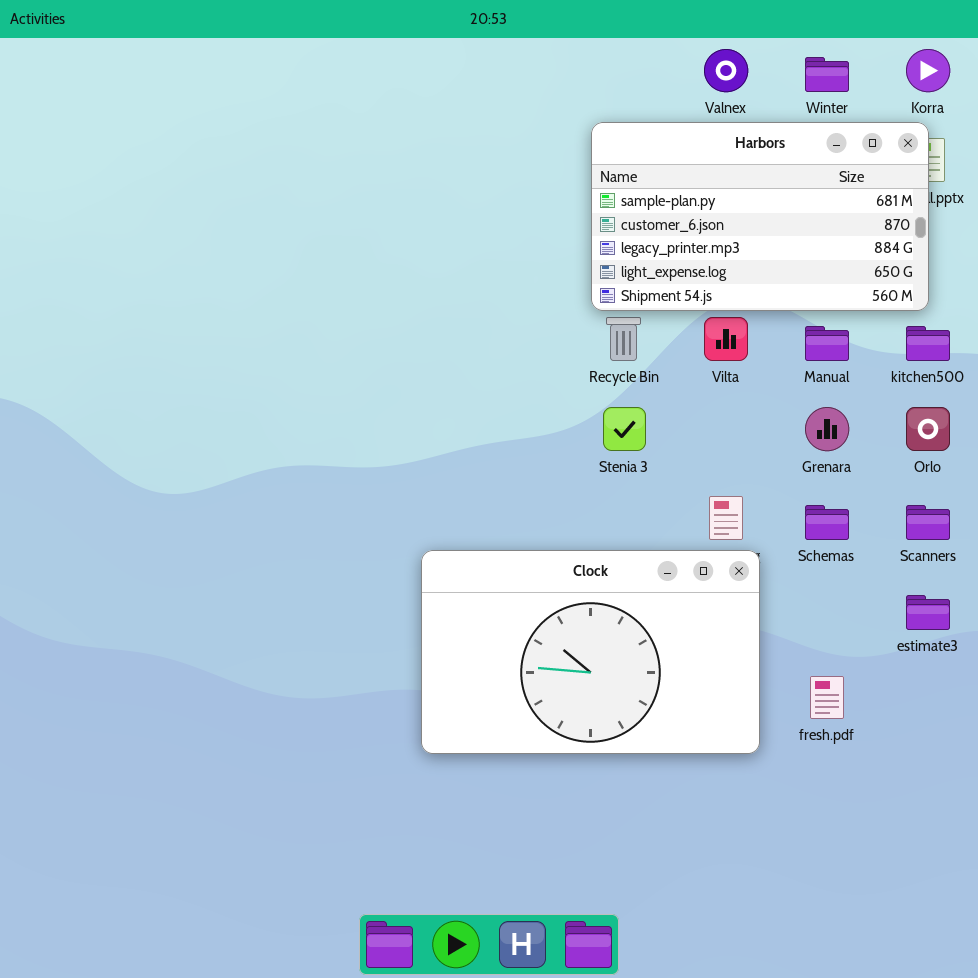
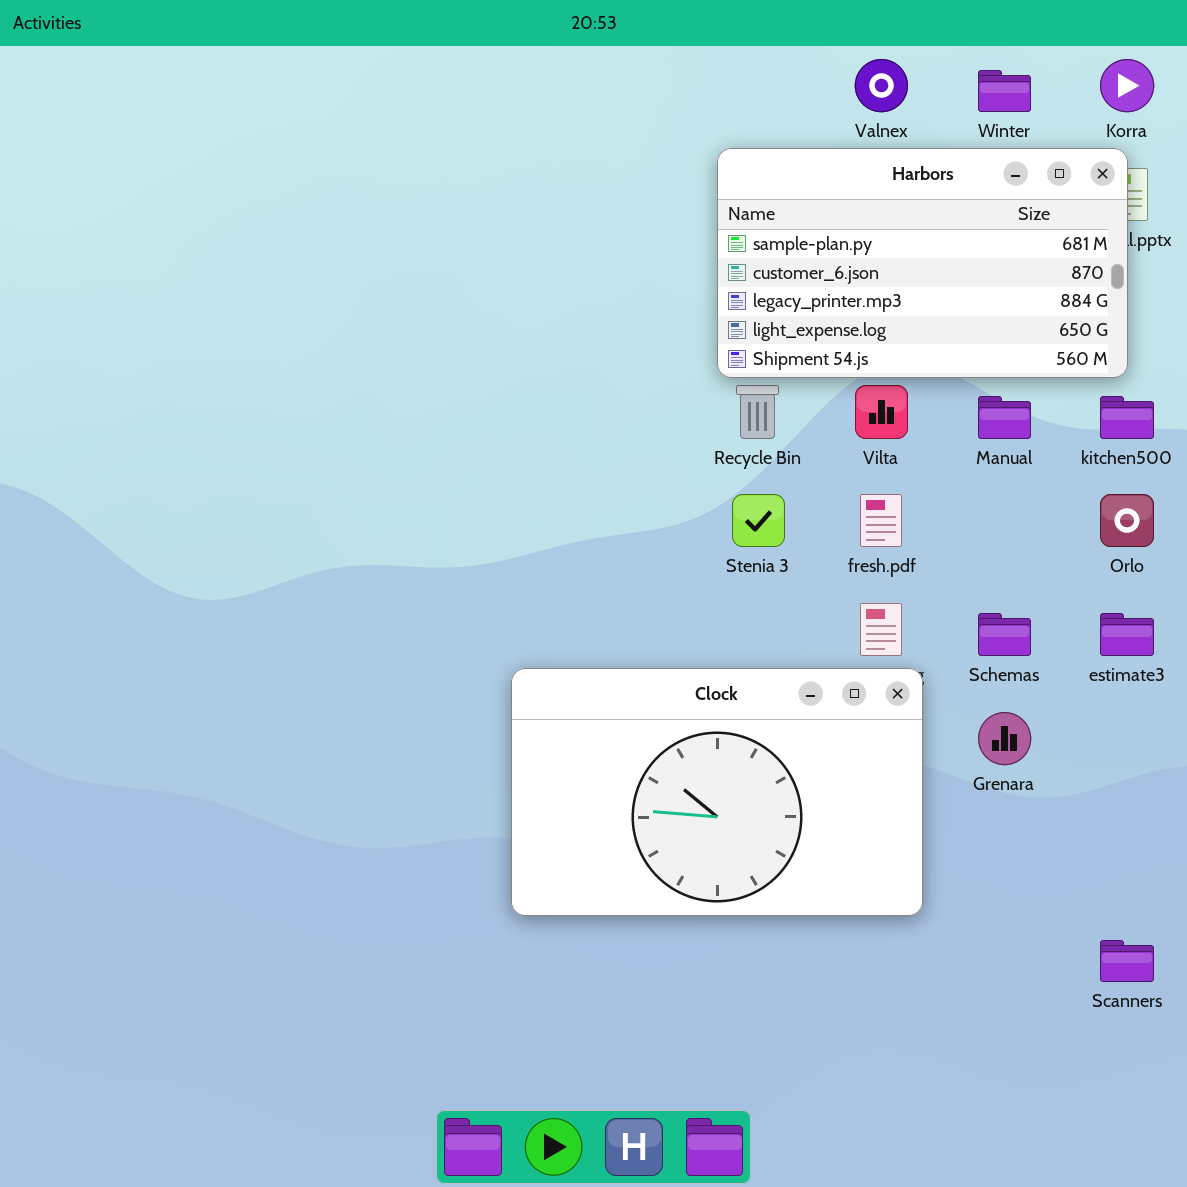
Grenara: [805,407,849,451] -> [978,712,1031,765], moved
Scanners: [906,505,950,540] -> [1100,940,1154,982], moved
estimate3: [906,595,950,630] -> [1100,613,1154,656], moved
fresh.pdf: [810,676,844,719] -> [860,494,902,547], moved

